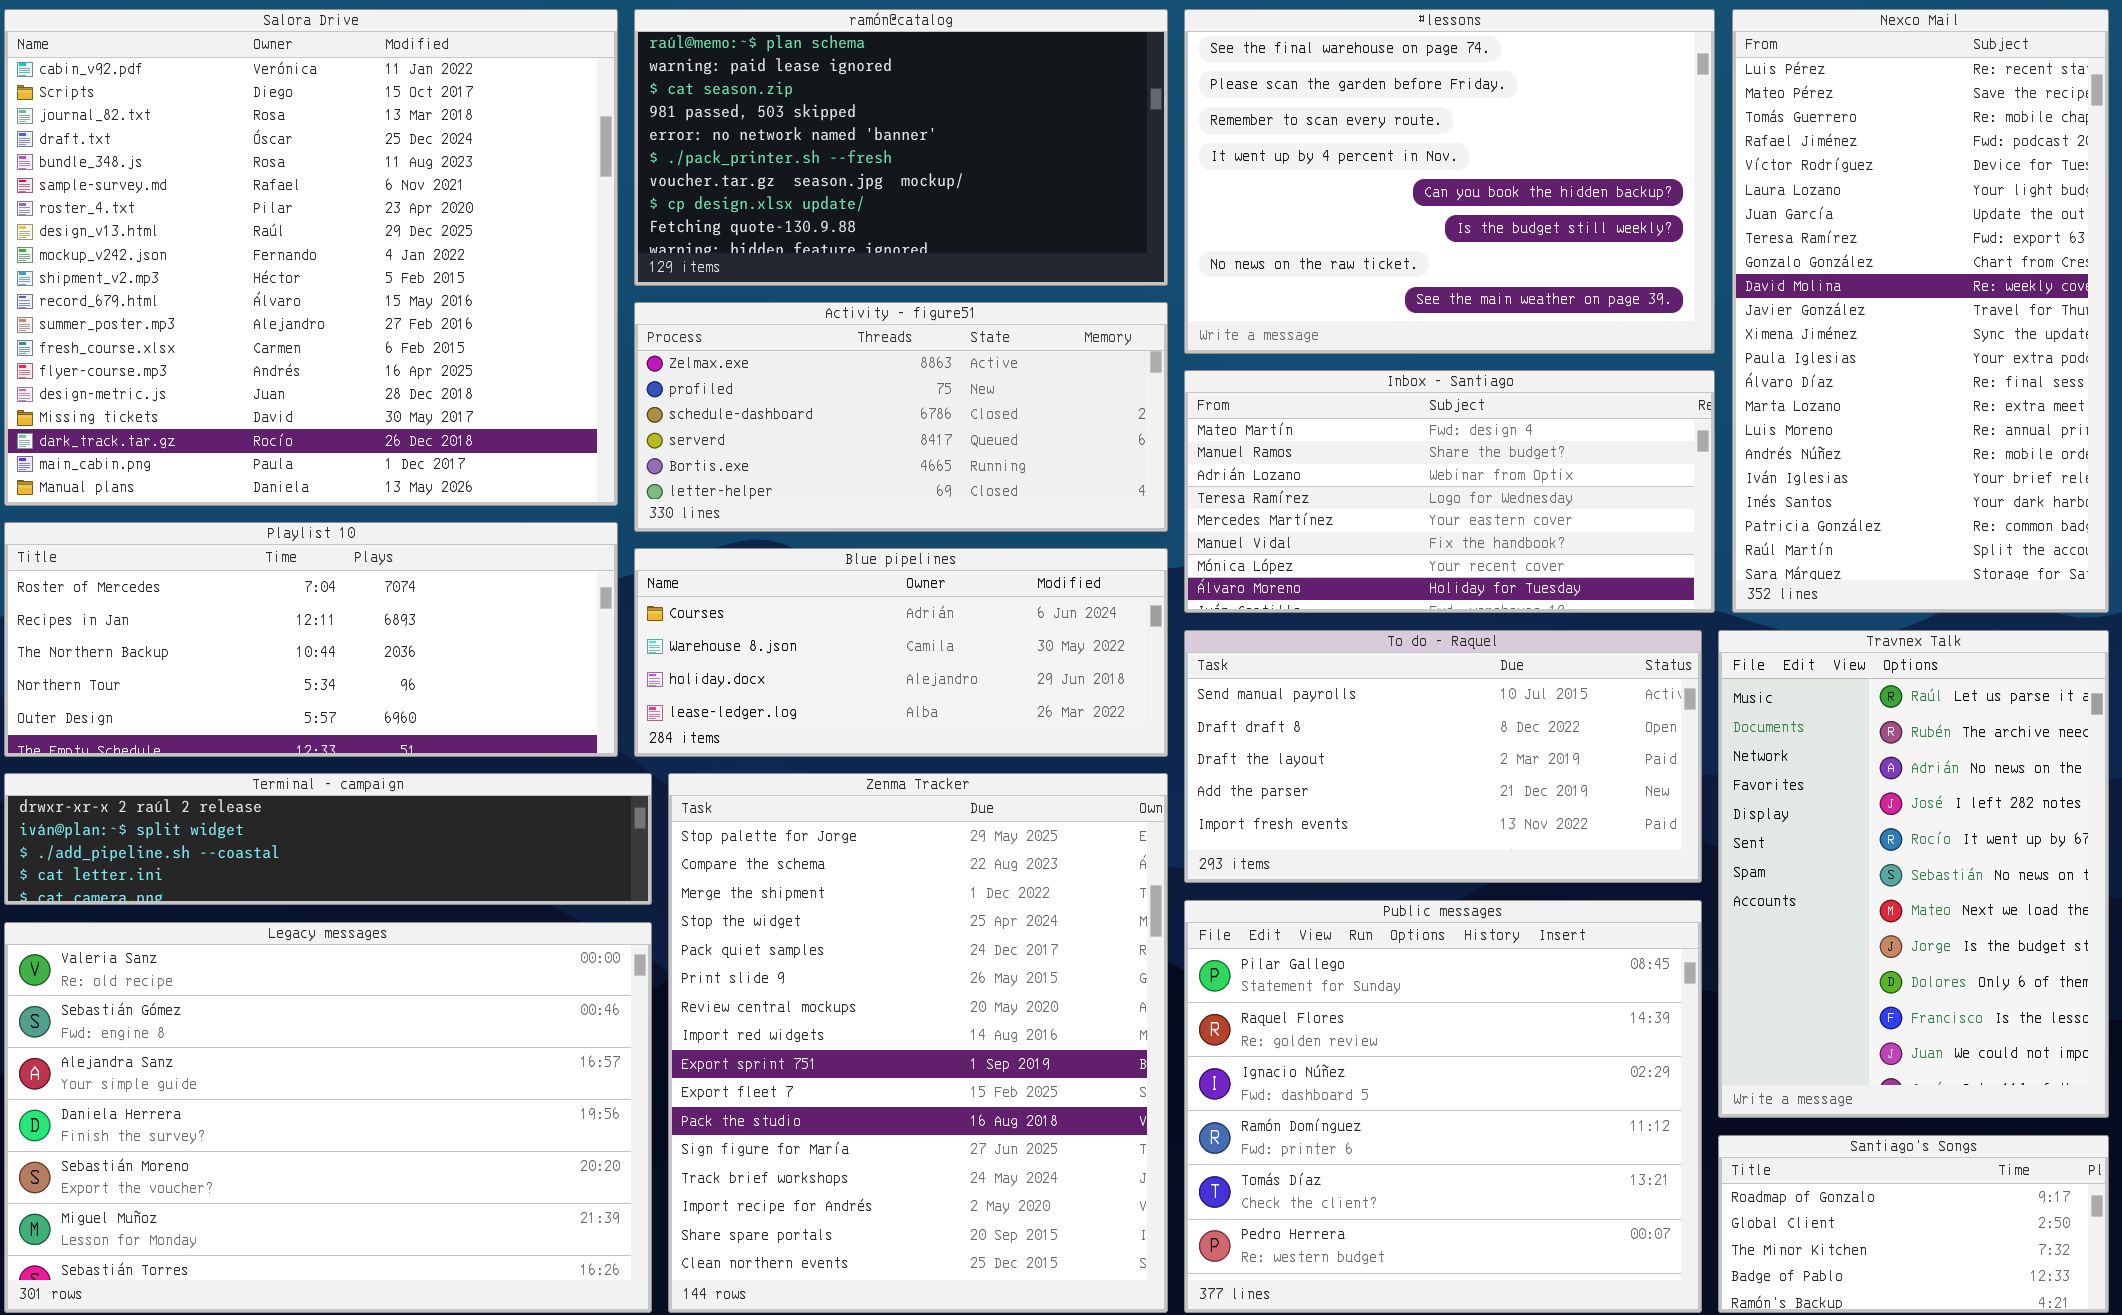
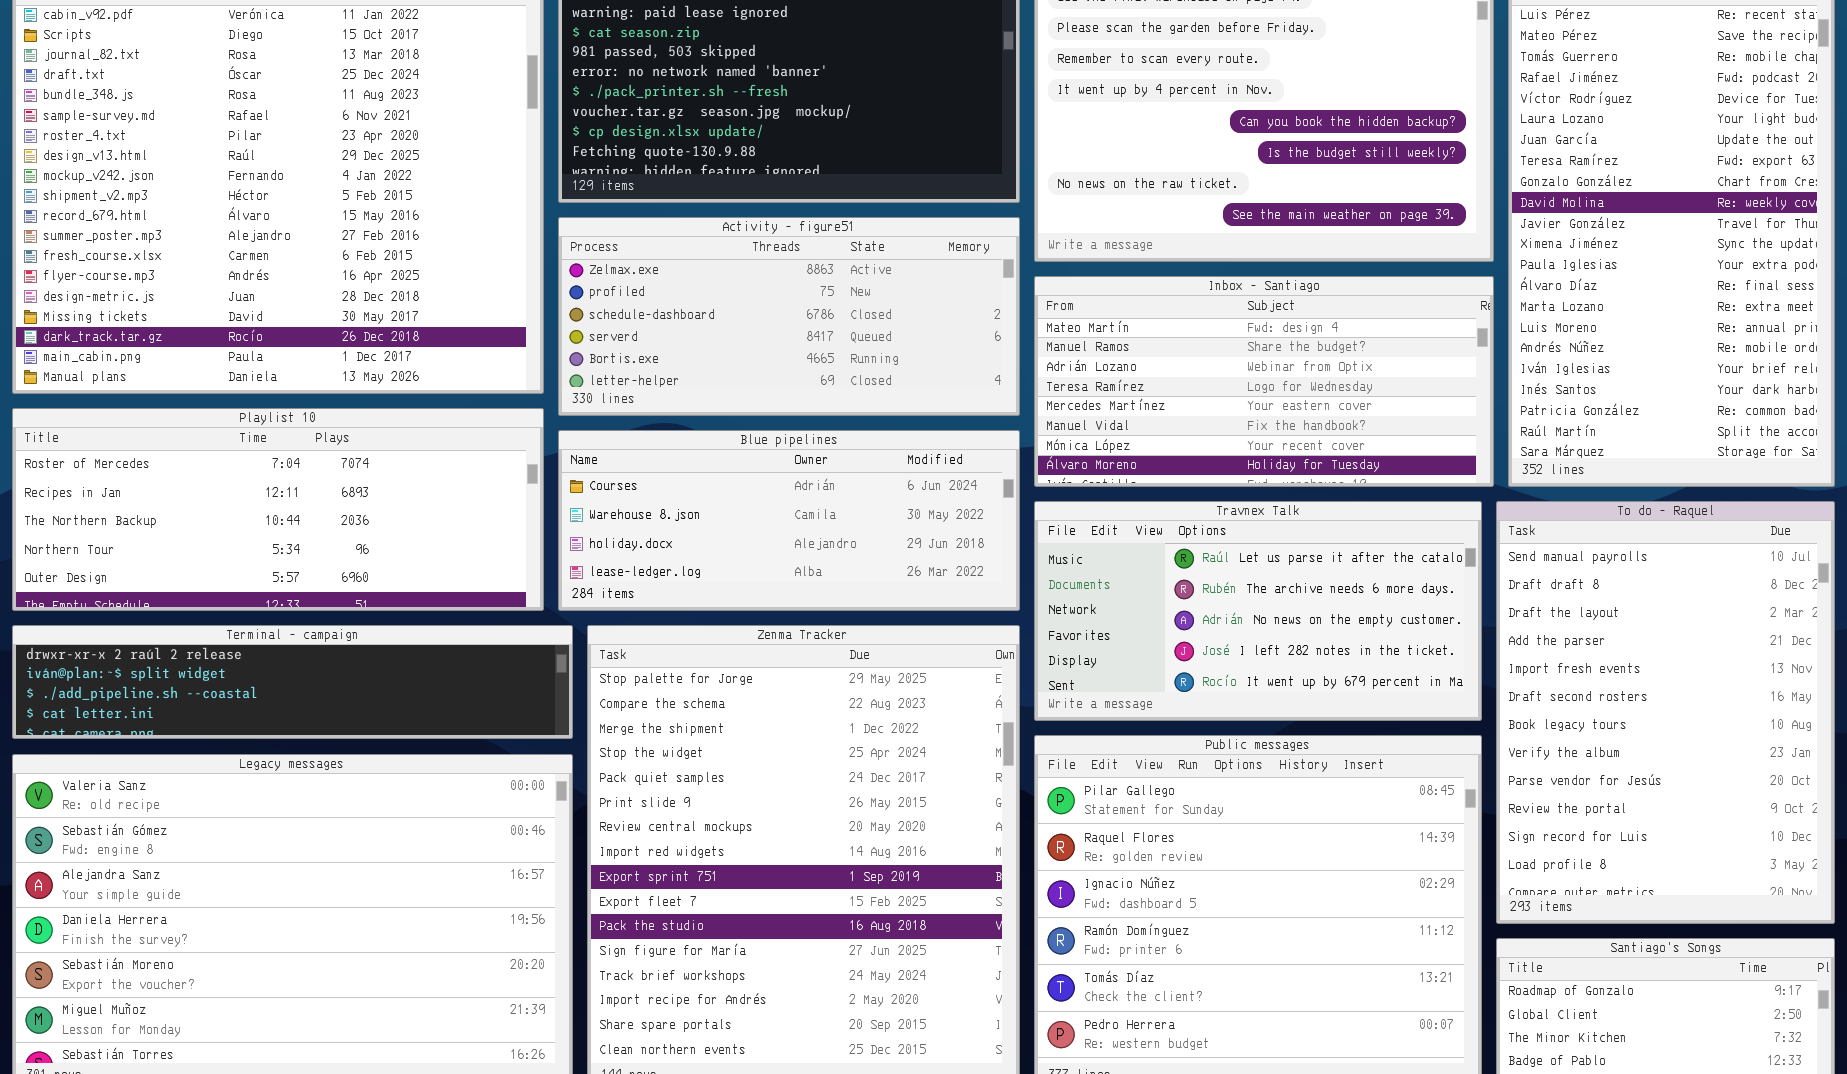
To do - Raquel: [1184,630,1702,883] -> [1496,501,1835,924], moved, resized
Travnex Talk: [1718,630,2109,1118] -> [1034,501,1482,721], moved, resized

